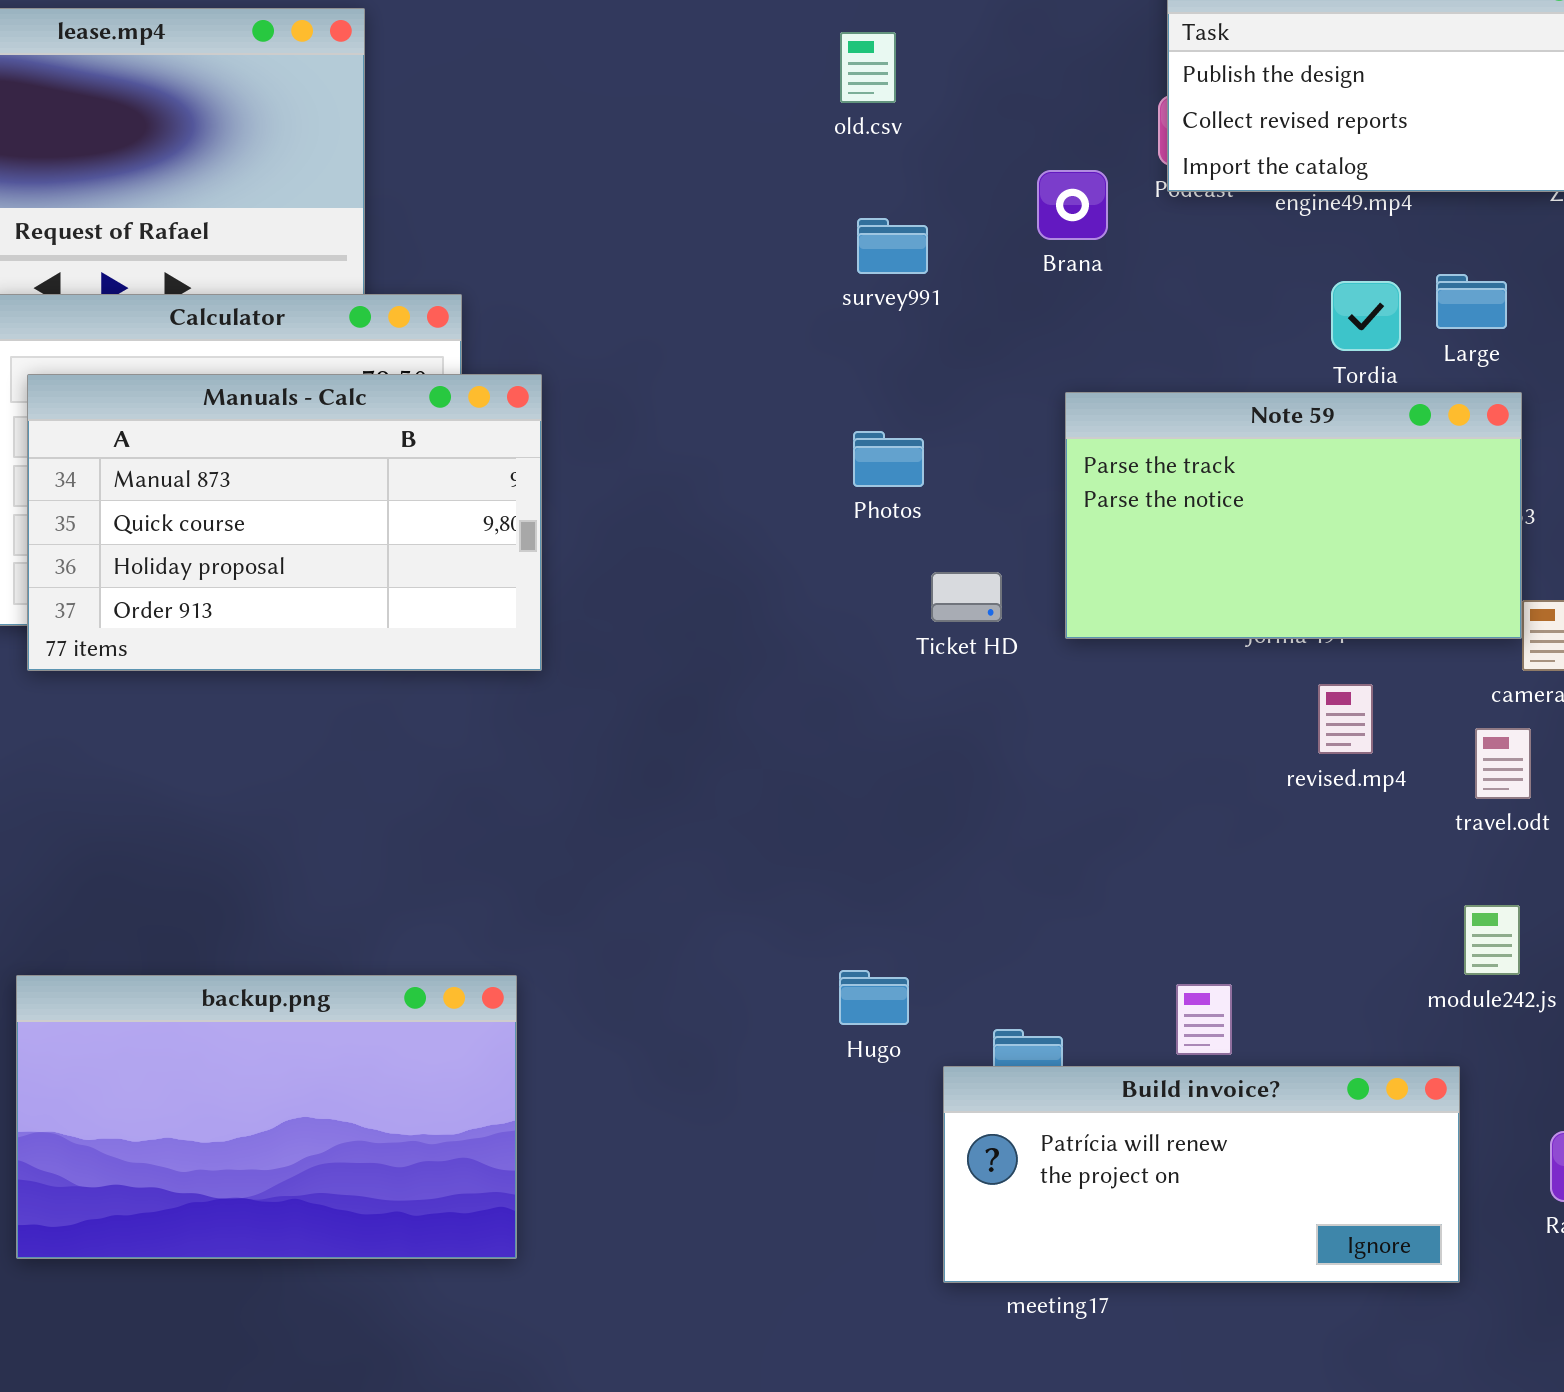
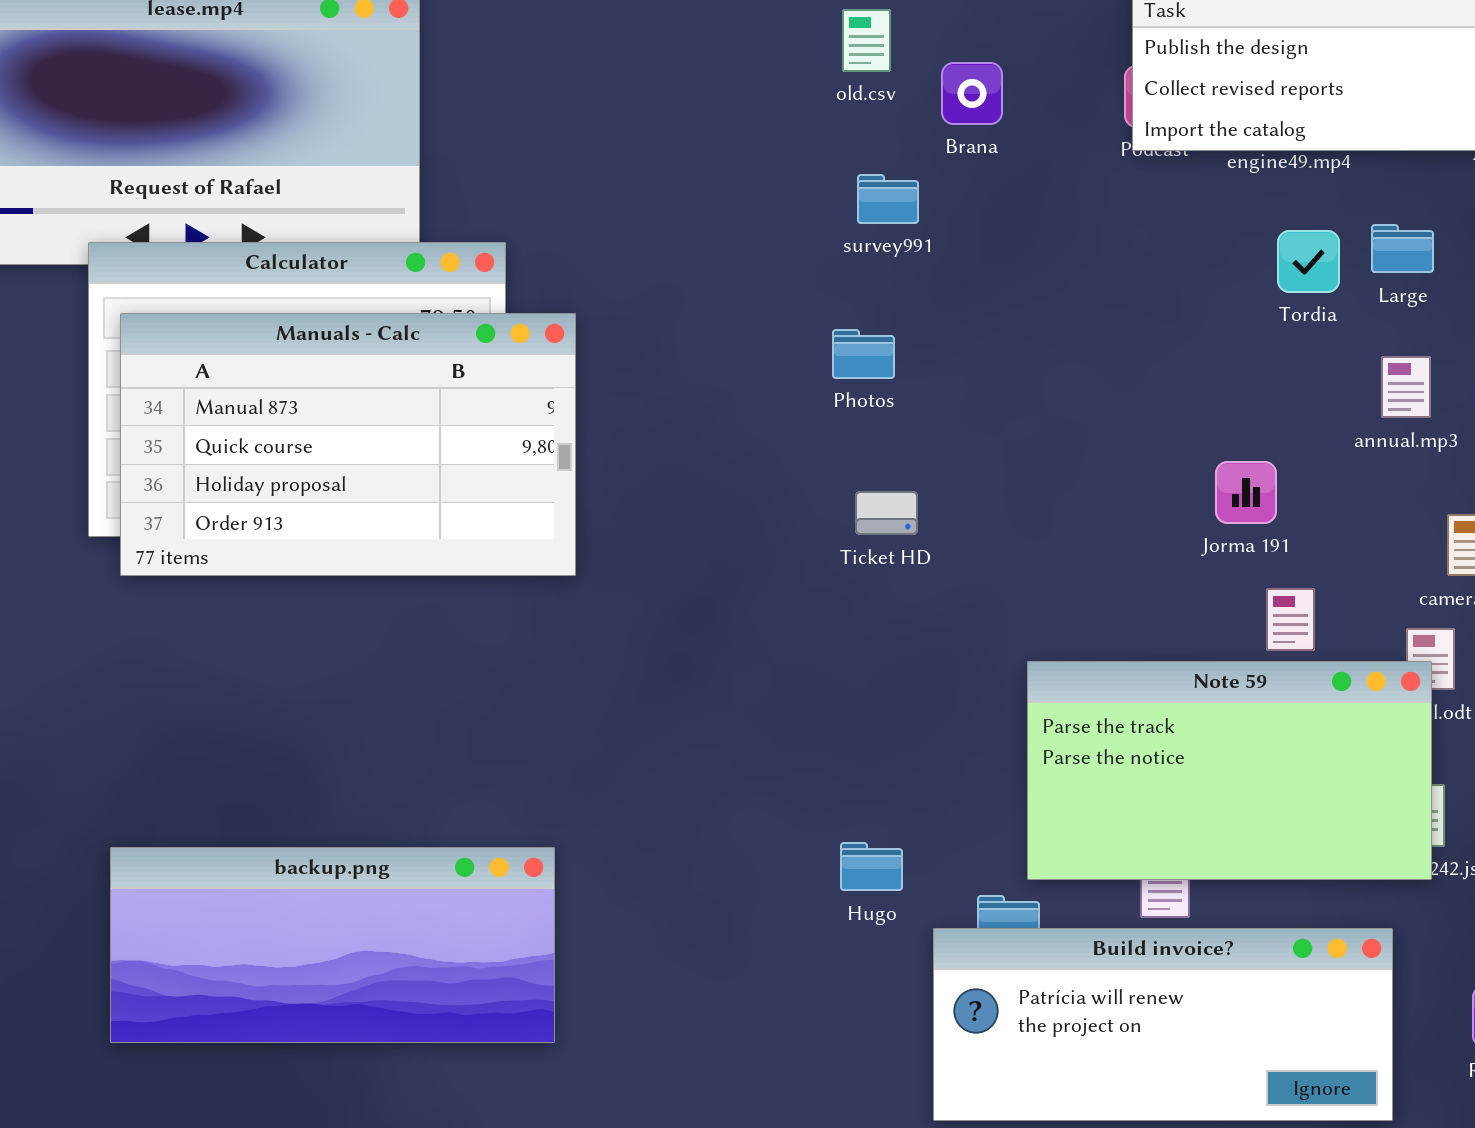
Brana: [1037,170,1108,240] -> [941,62,1003,125], moved
Note 59: [1065,392,1522,639] -> [1027,661,1432,880], moved
Photos: [853,431,924,487] -> [832,329,895,379], moved
Ticket HD: [931,572,1002,622] -> [855,491,918,535], moved
backup.png: [16,975,517,1259] -> [110,847,555,1043], resized

